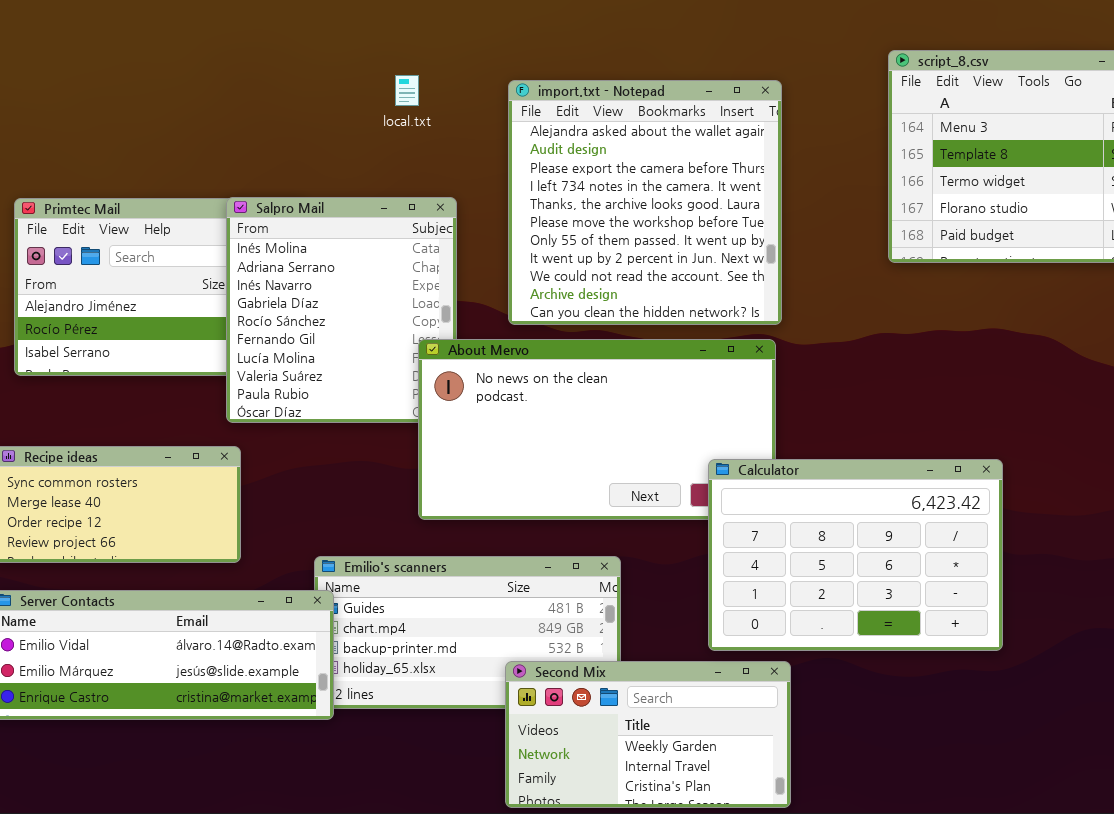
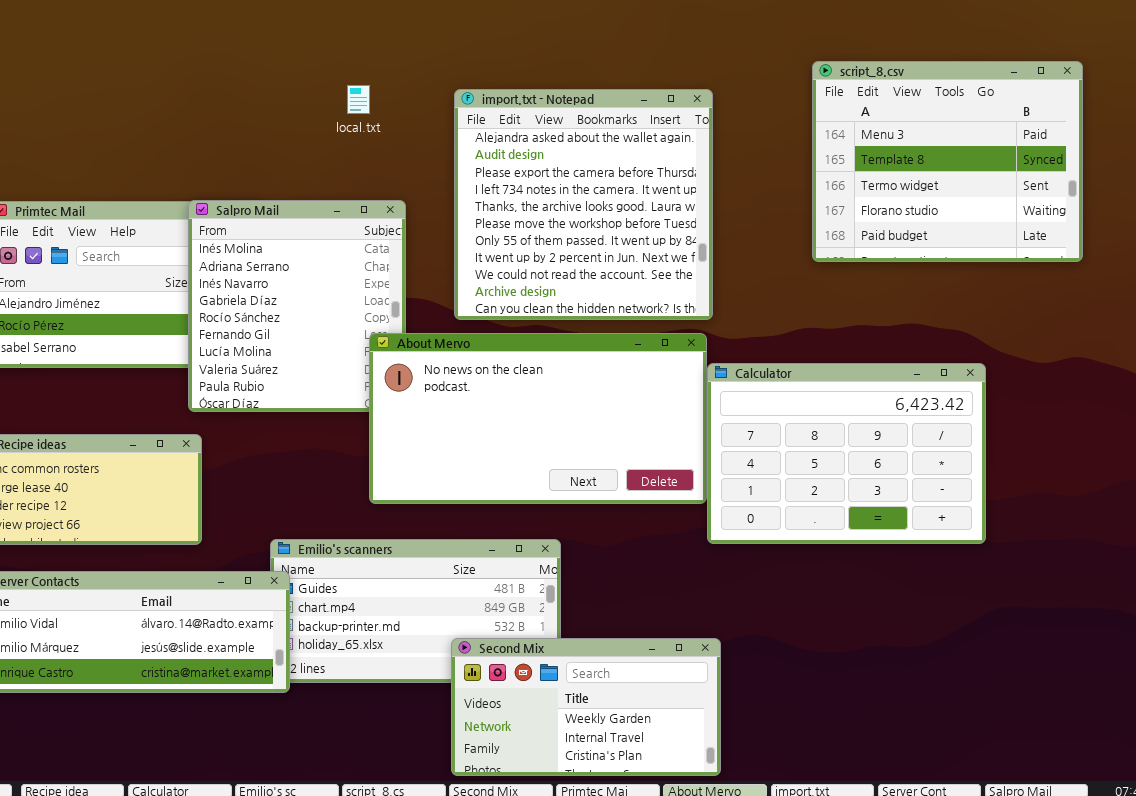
Calculator: [708,459,1003,651] -> [707,363,986,544], moved

